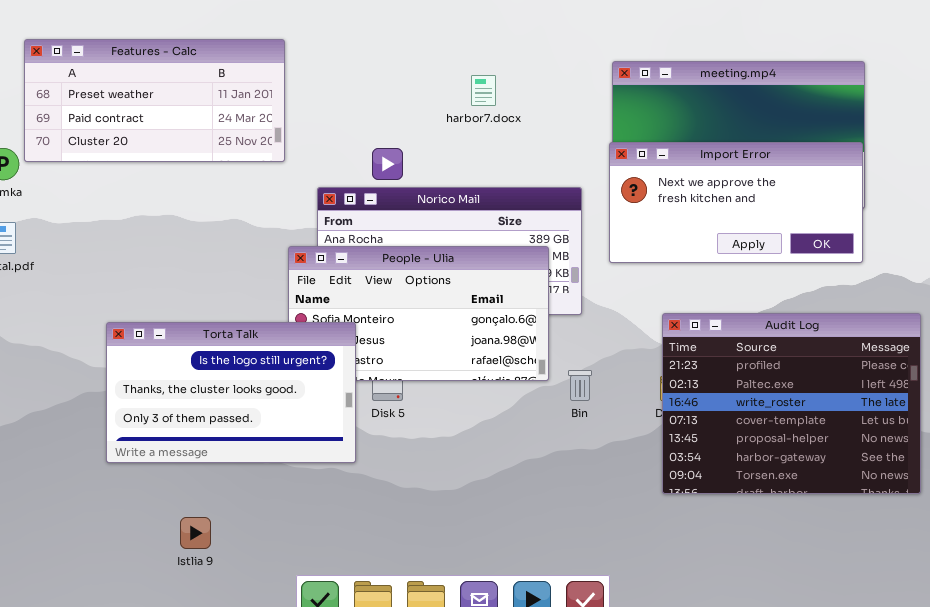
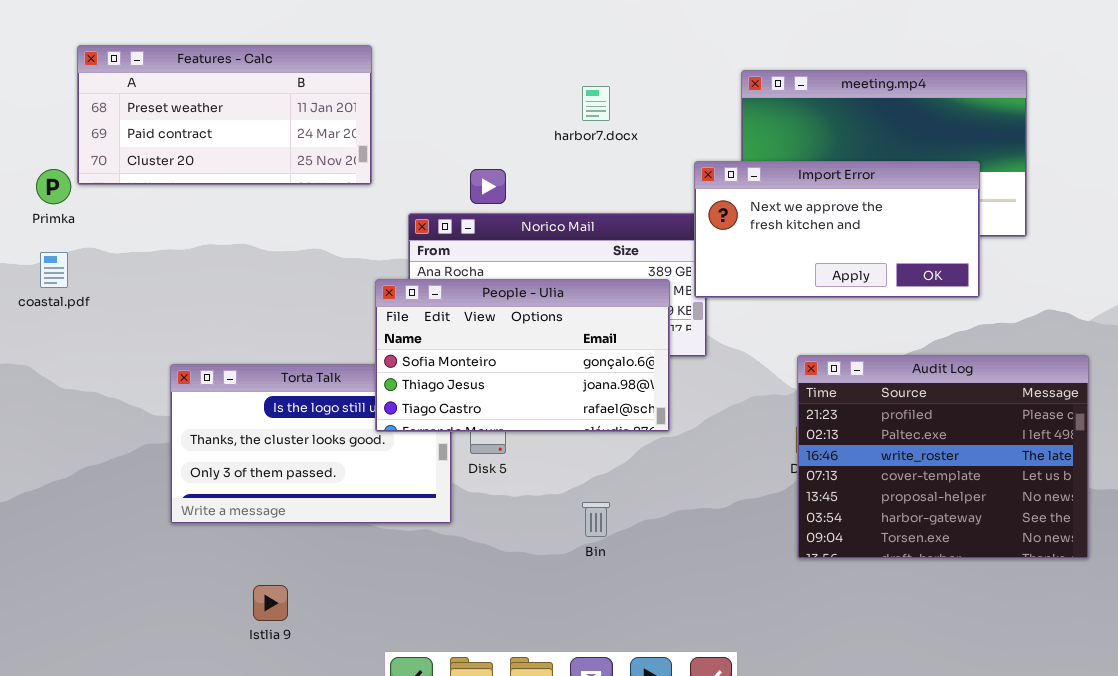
Import Error: [609,142,863,263] -> [694,161,980,298], moved
People - Ulia: [288,246,549,381] -> [375,279,670,432], raised
Bin: [568,370,592,401] -> [582,502,610,537], moved

